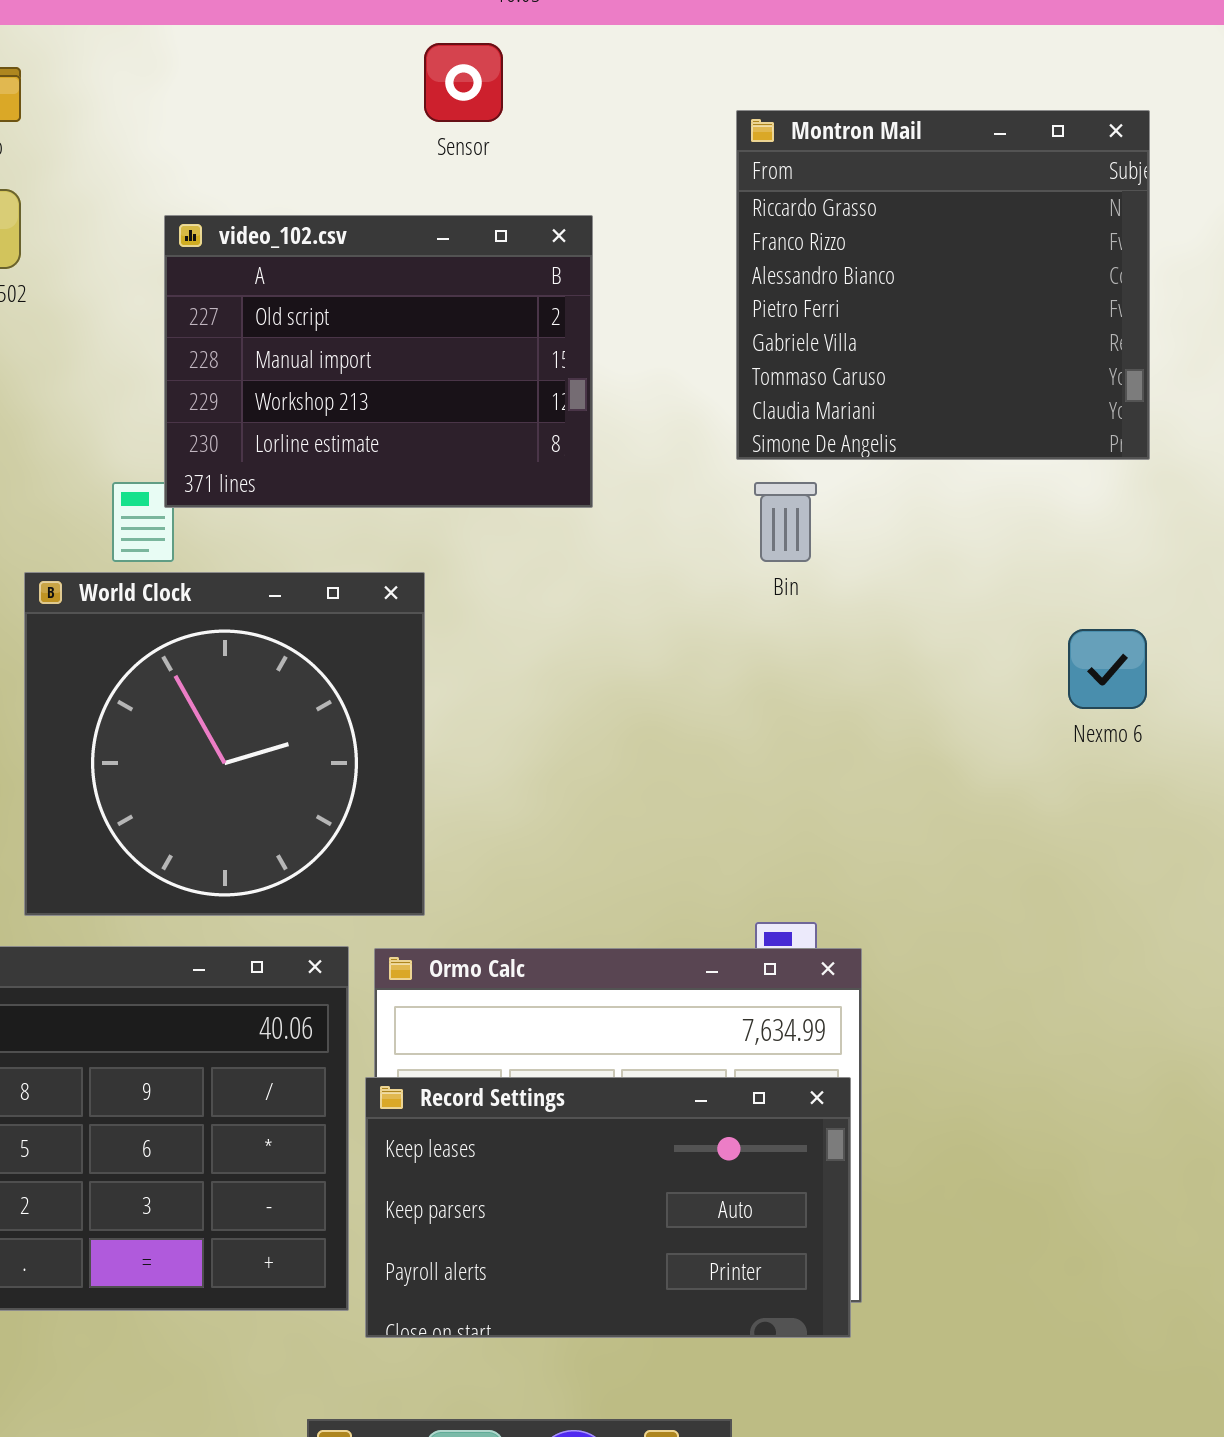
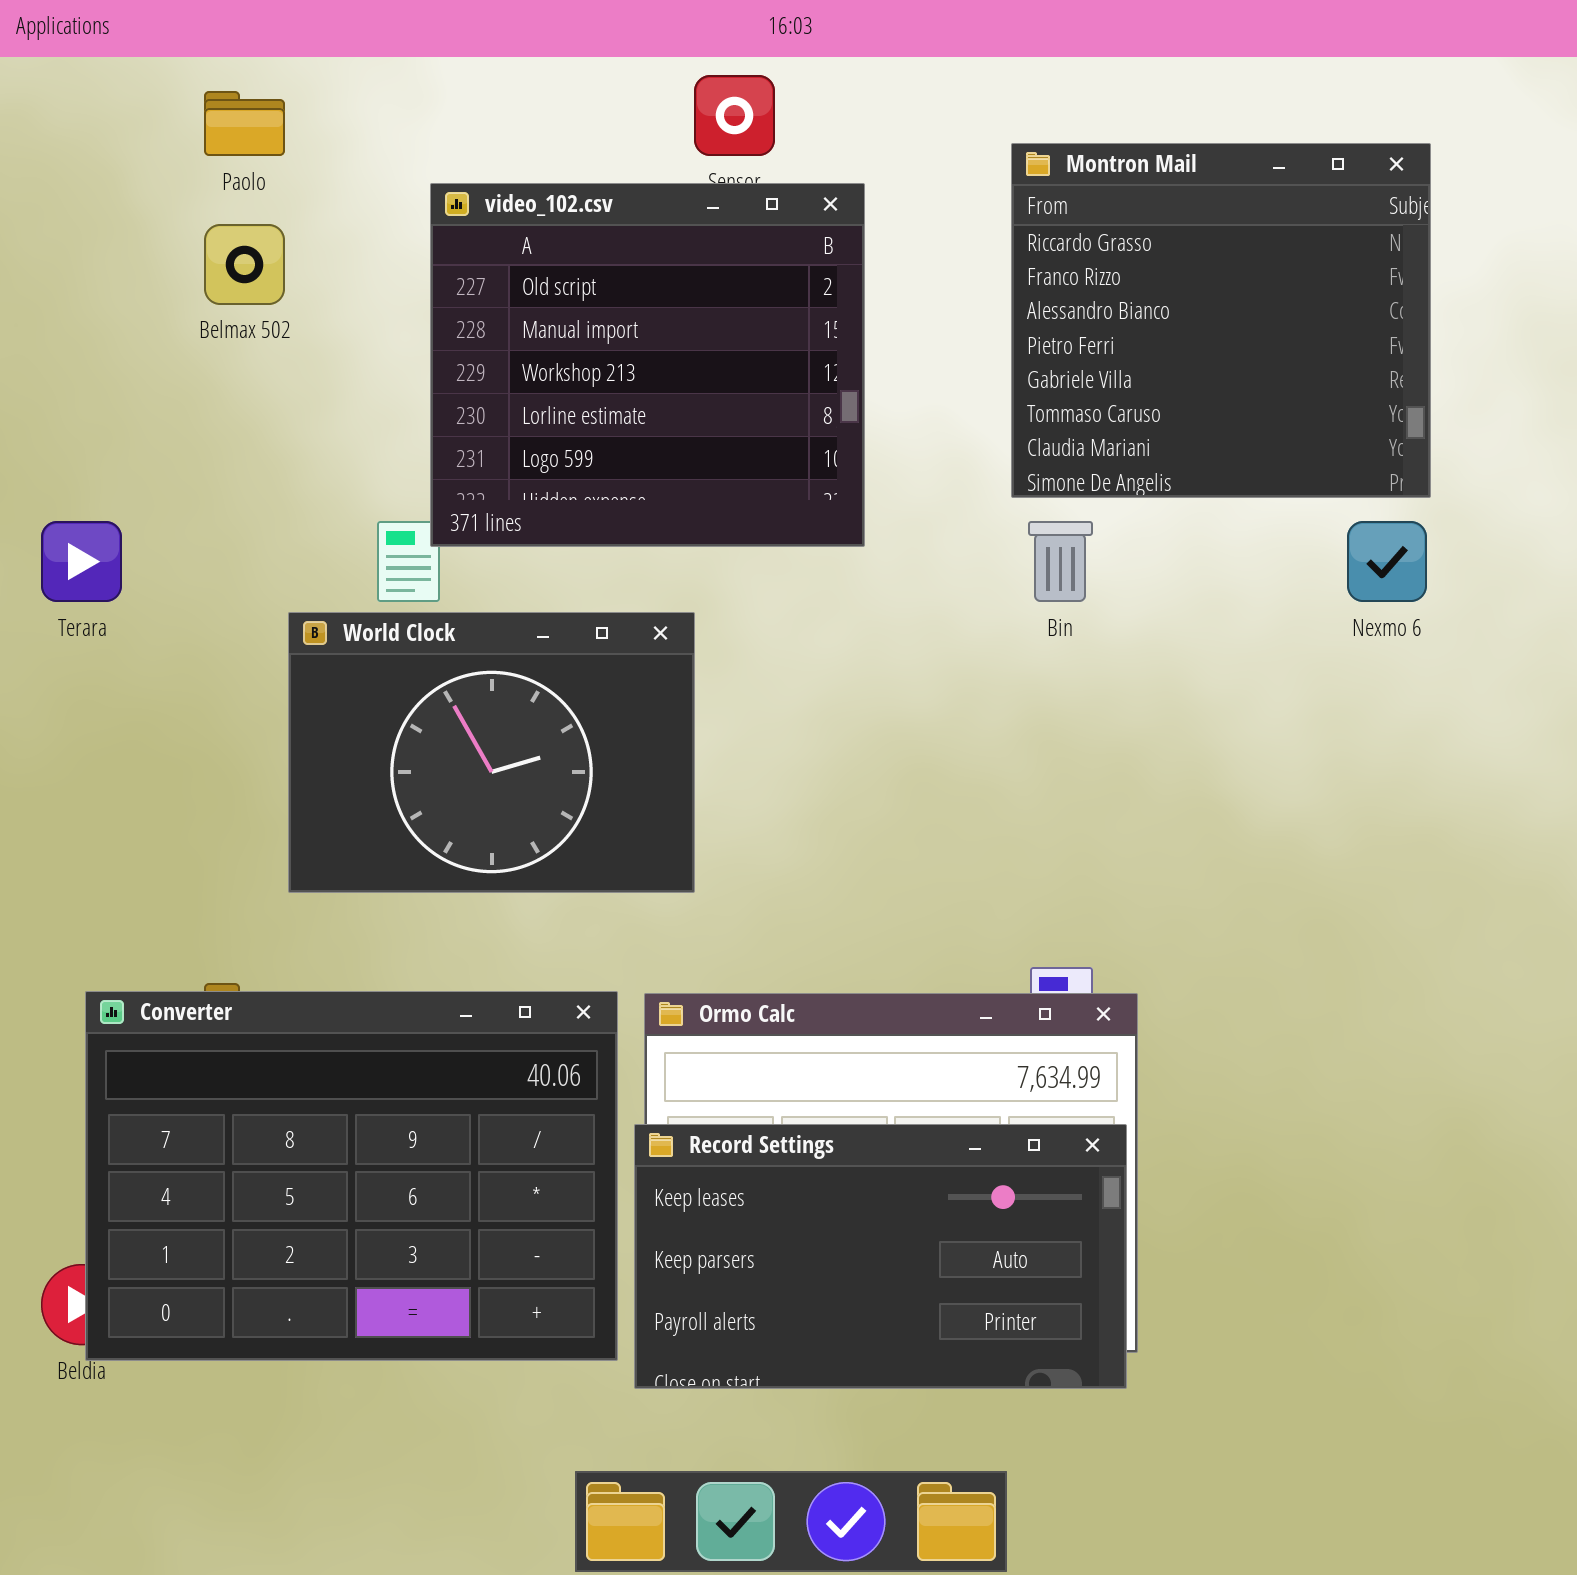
video_102.csv: [164,215,593,508] -> [430,183,865,547], resized
World Clock: [24,572,425,916] -> [288,612,695,893], resized
Nexmo 6: [1068,629,1147,709] -> [1347,521,1427,602], moved

